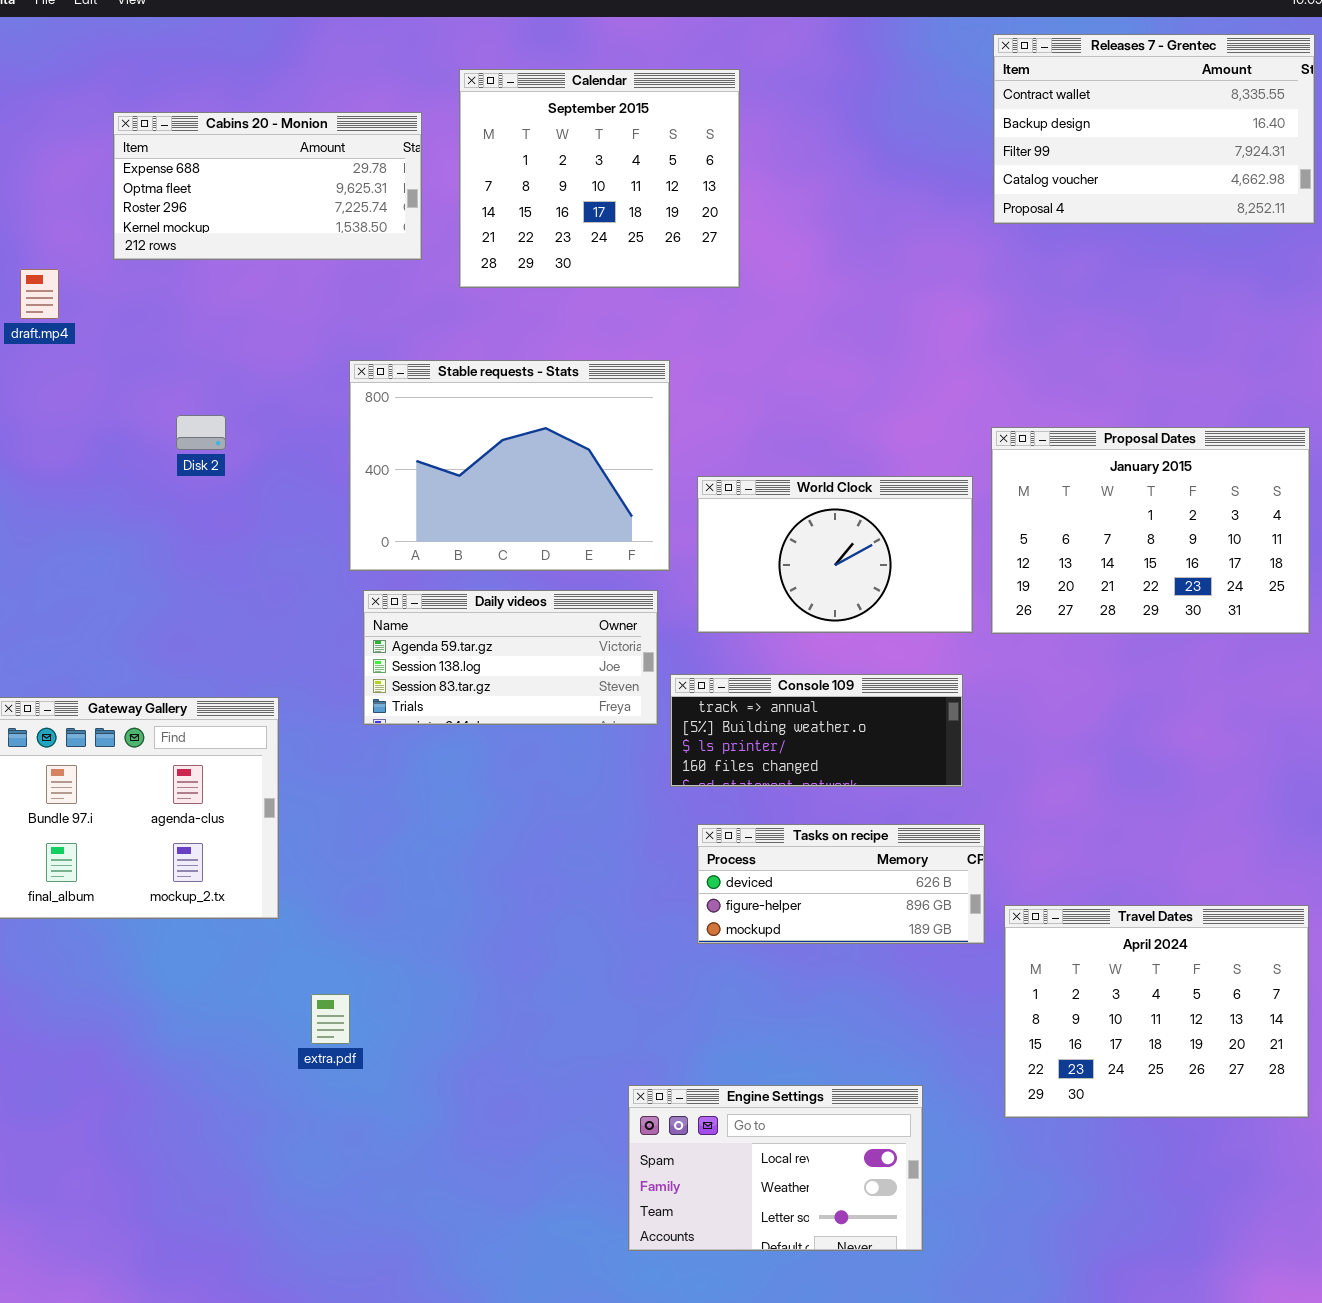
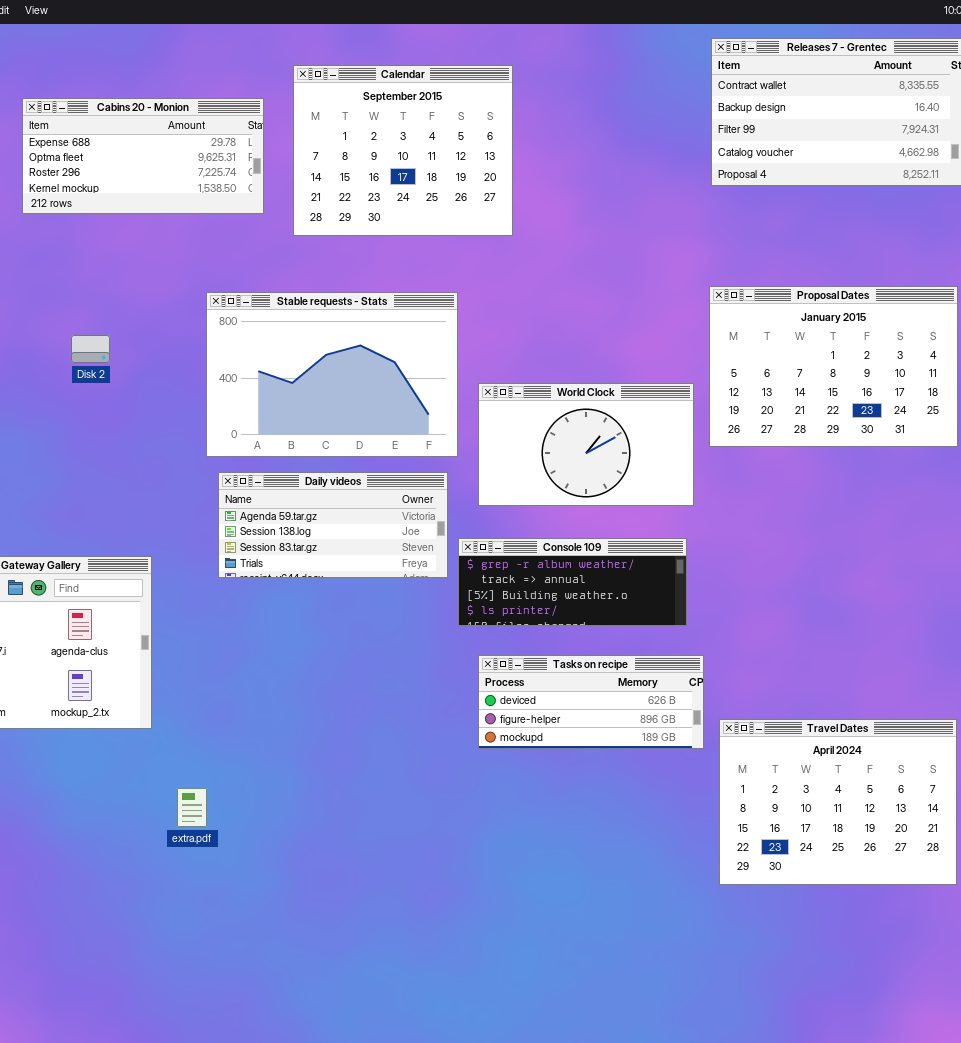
Proposal Dates: [991,427,1310,634] -> [709,286,958,447], moved
Console 109: [670,674,963,787] -> [458,538,687,626], scrolled up 1 row
Engine Settings: [628,1085,923,1251] -> none, closed

